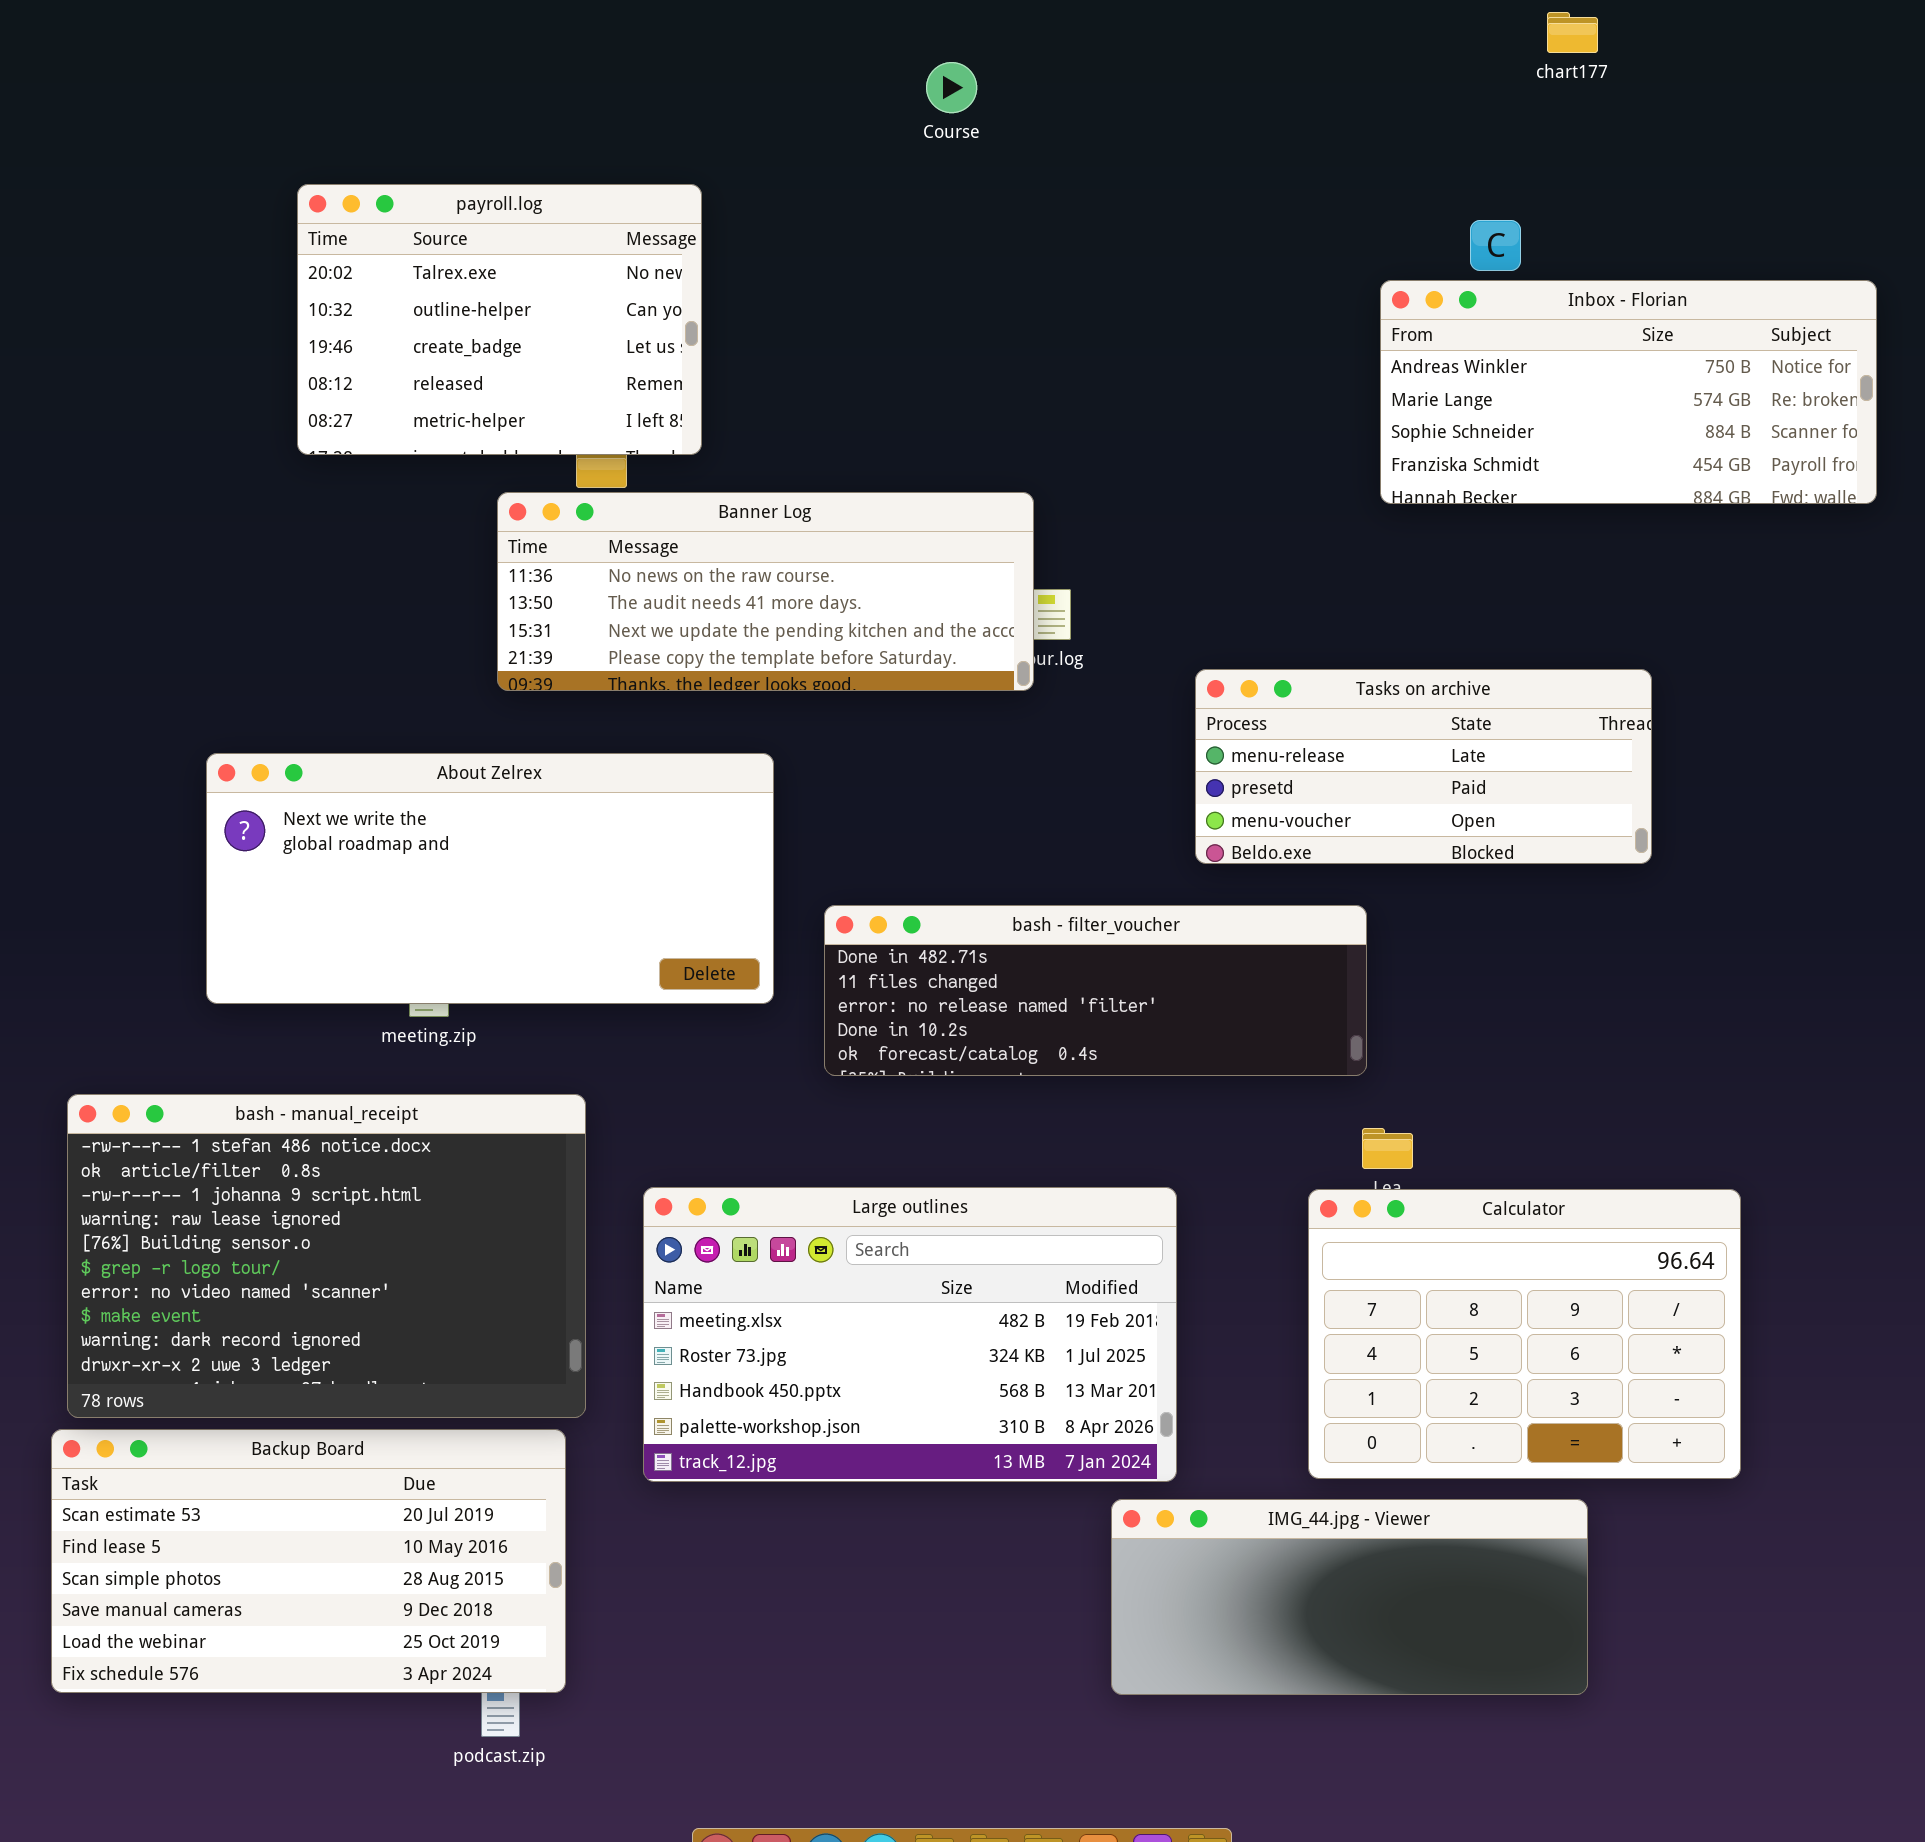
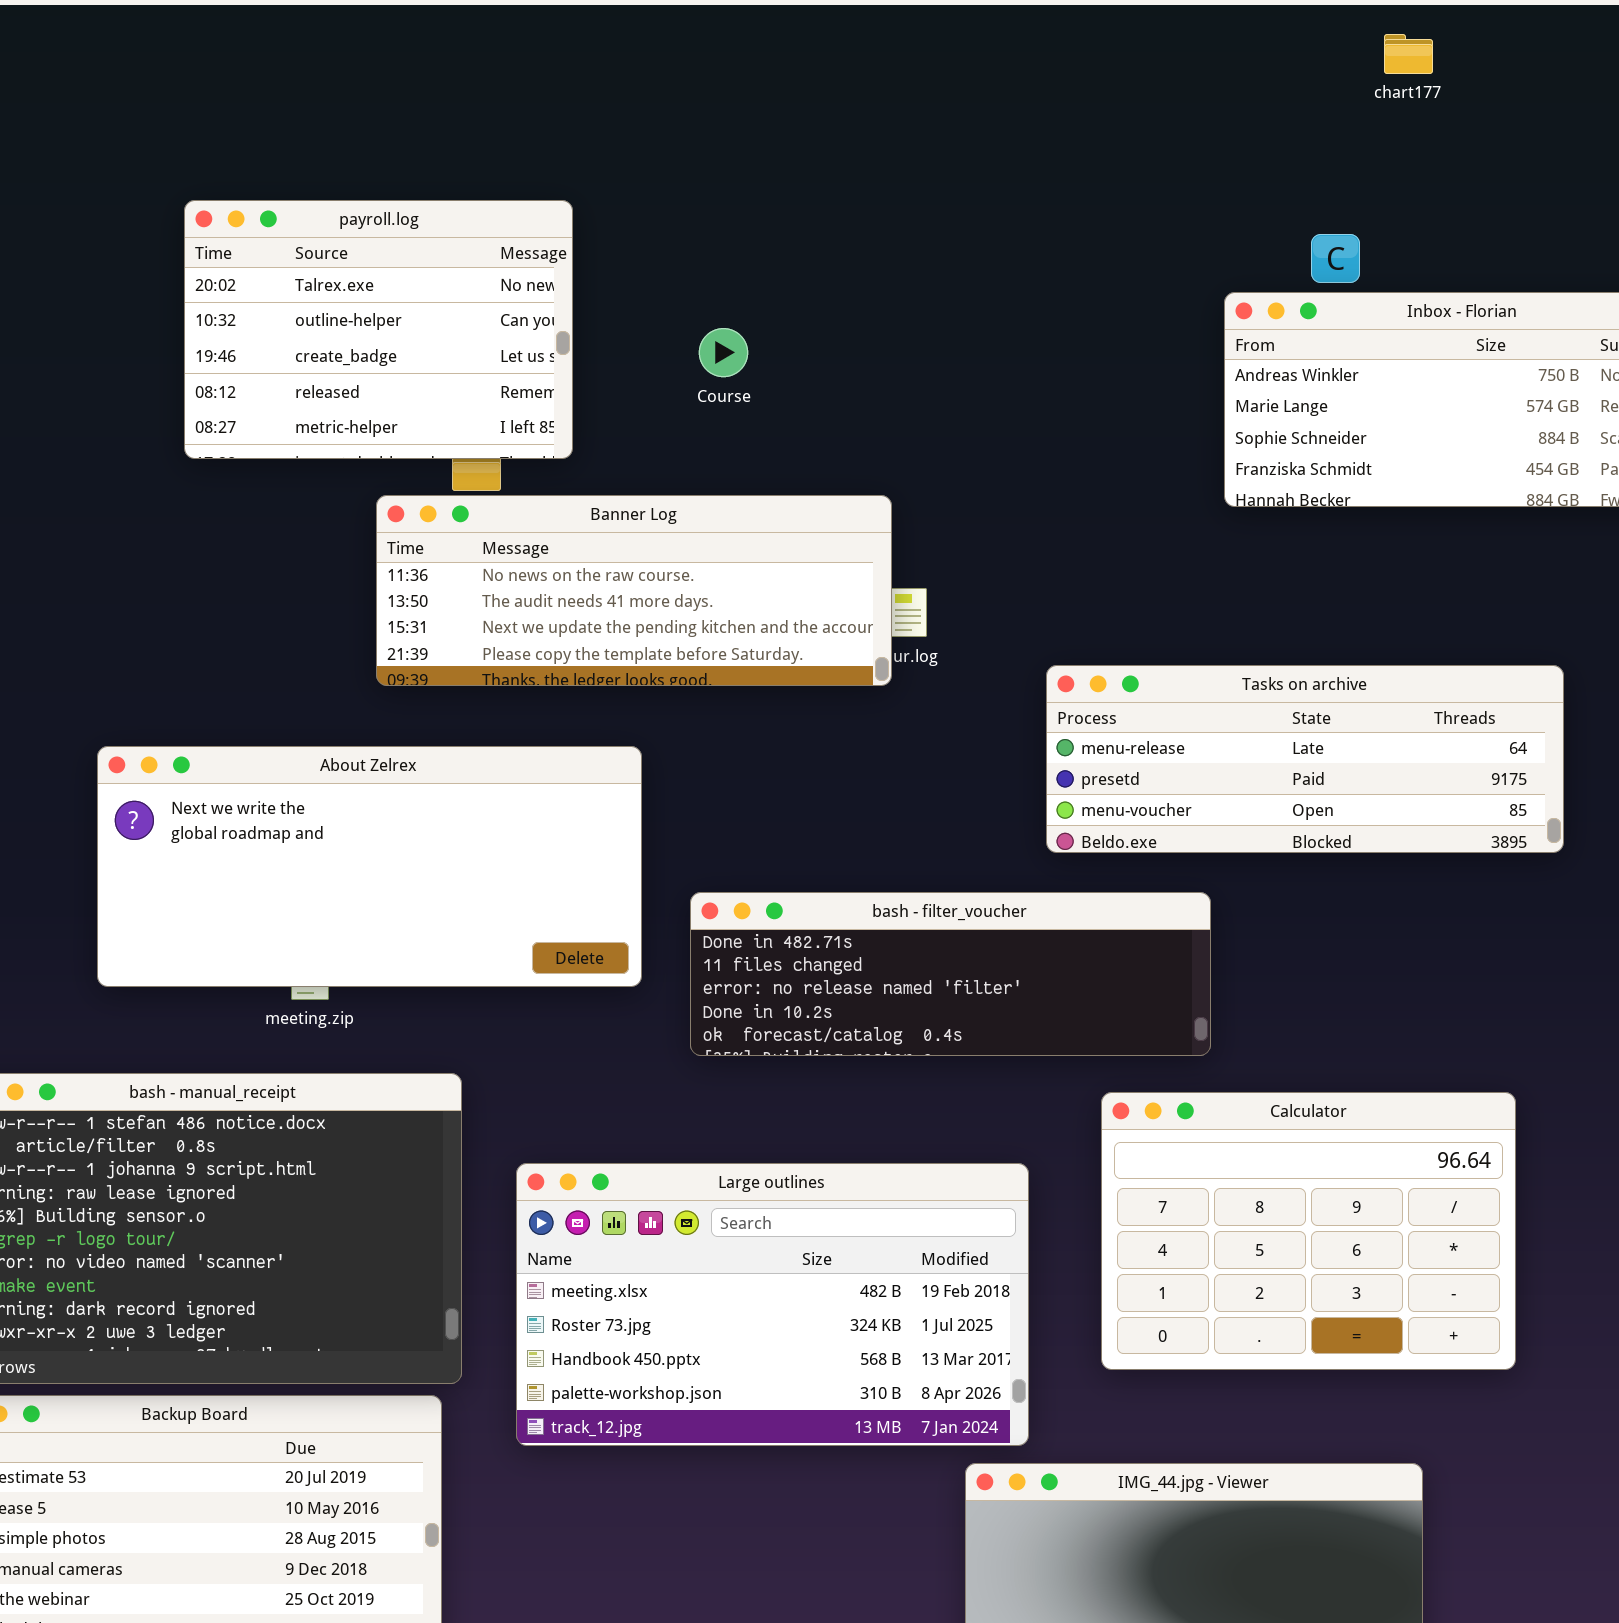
Course: [926,62,977,113] -> [699,328,748,377], moved
Tasks on archive: [1195,669,1652,864] -> [1046,665,1564,853], resized
Calculator: [1308,1189,1741,1479] -> [1101,1092,1516,1370], moved

